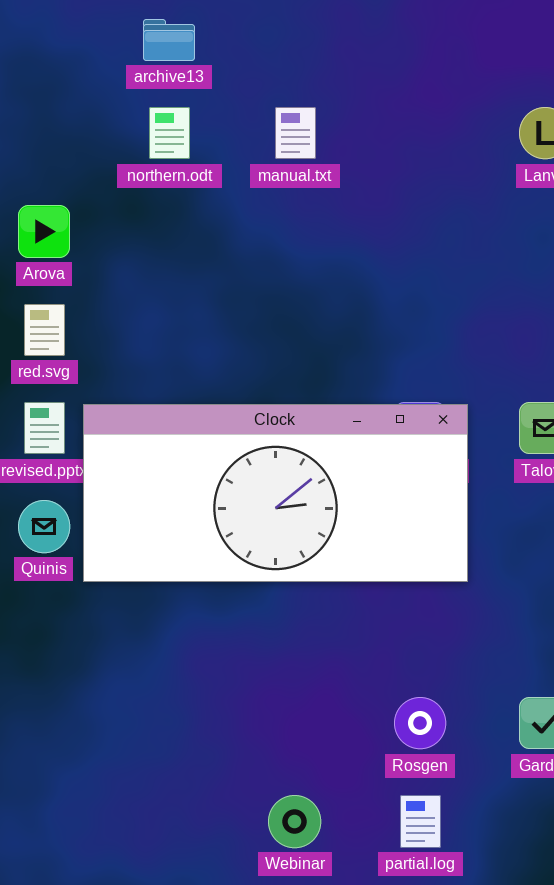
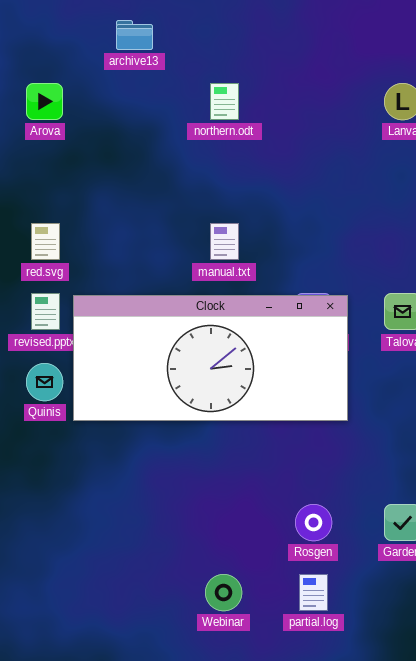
northern.odt: [149,107,190,159] -> [210,83,239,120], moved
manual.txt: [275,107,316,159] -> [210,223,239,260], moved
Arova: [18,205,70,258] -> [26,83,63,120], moved

